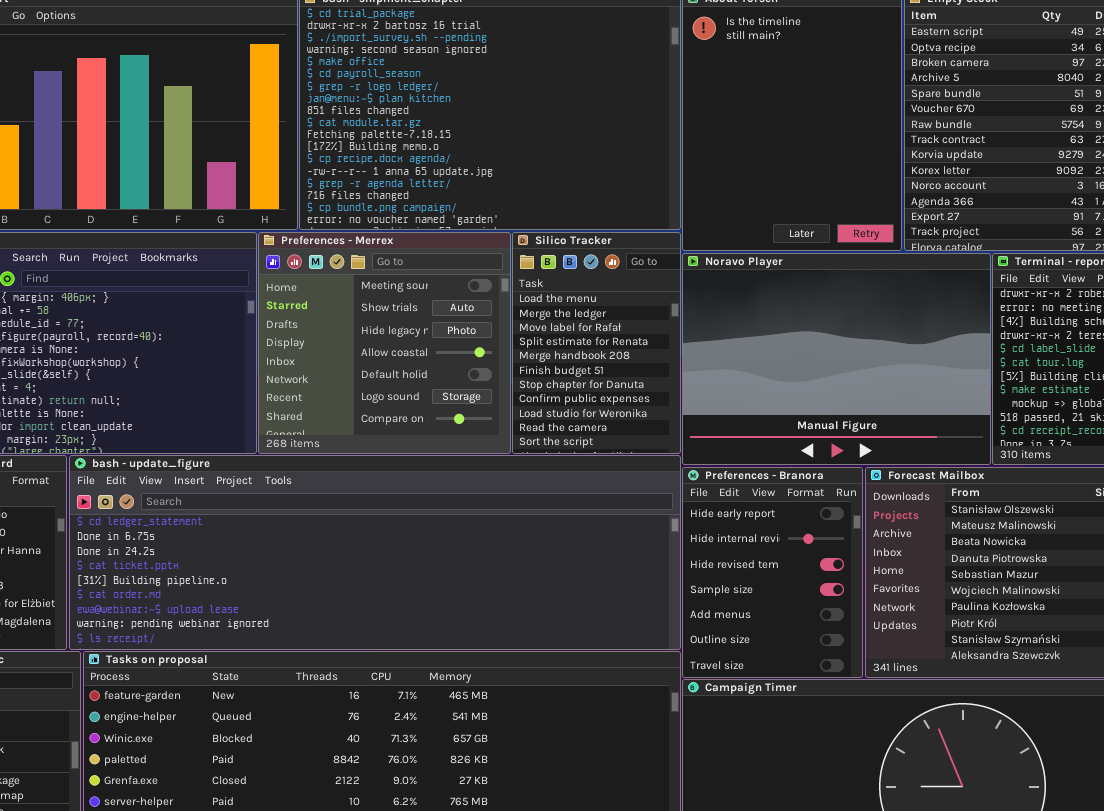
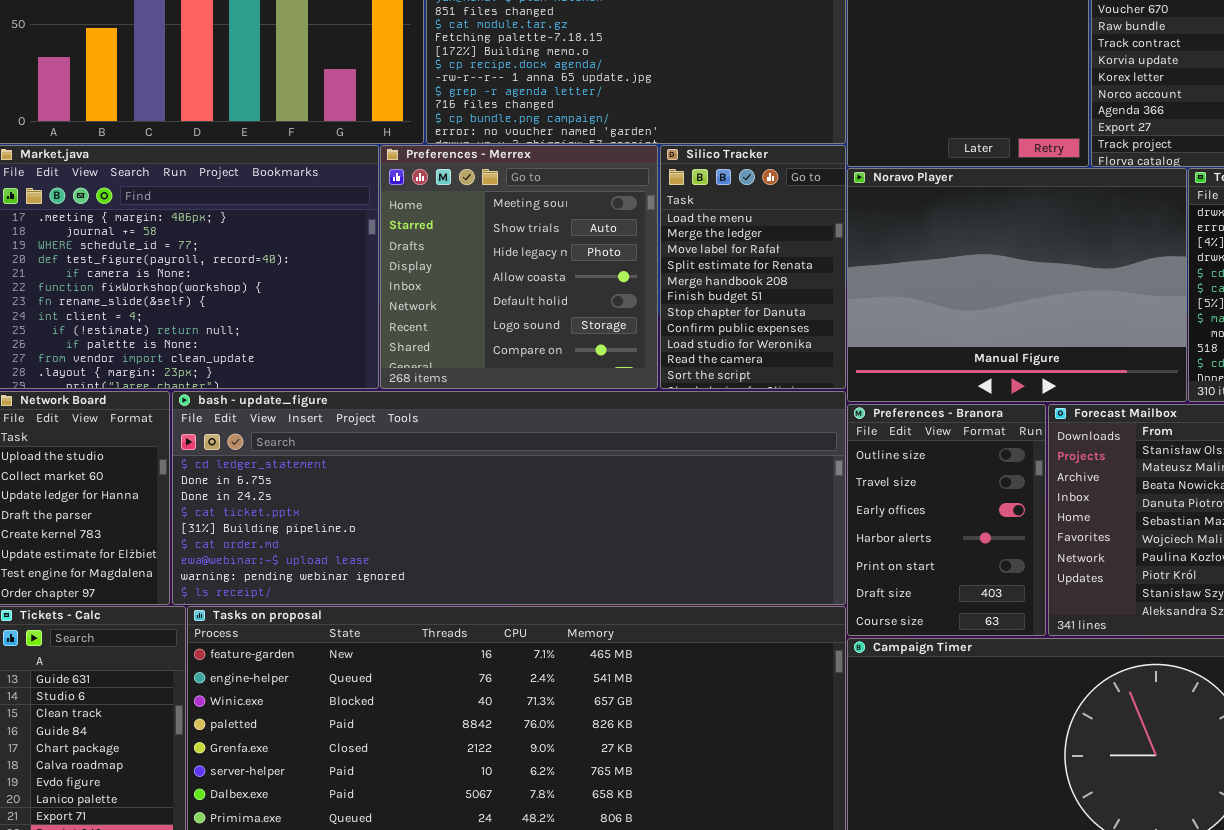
Preferences - Branora: [682,467,863,678] -> [847,404,1046,636], scrolled down 5 rows

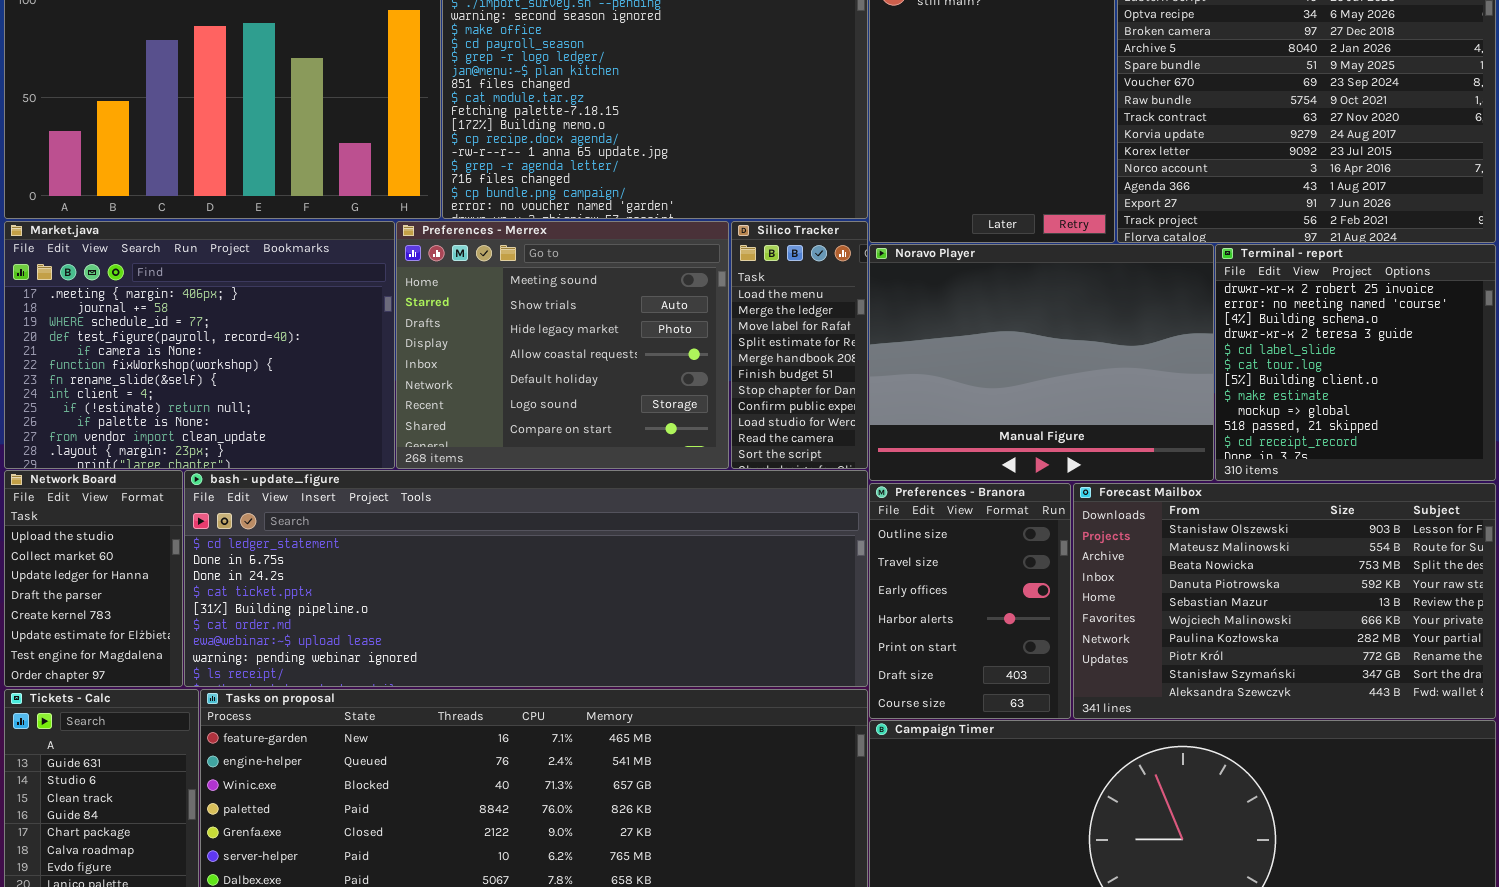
Preferences - Merrex: [380,145,658,389] -> [396,221,729,469], resized
Silico Tracker: [660,145,846,389] -> [731,221,868,469], resized

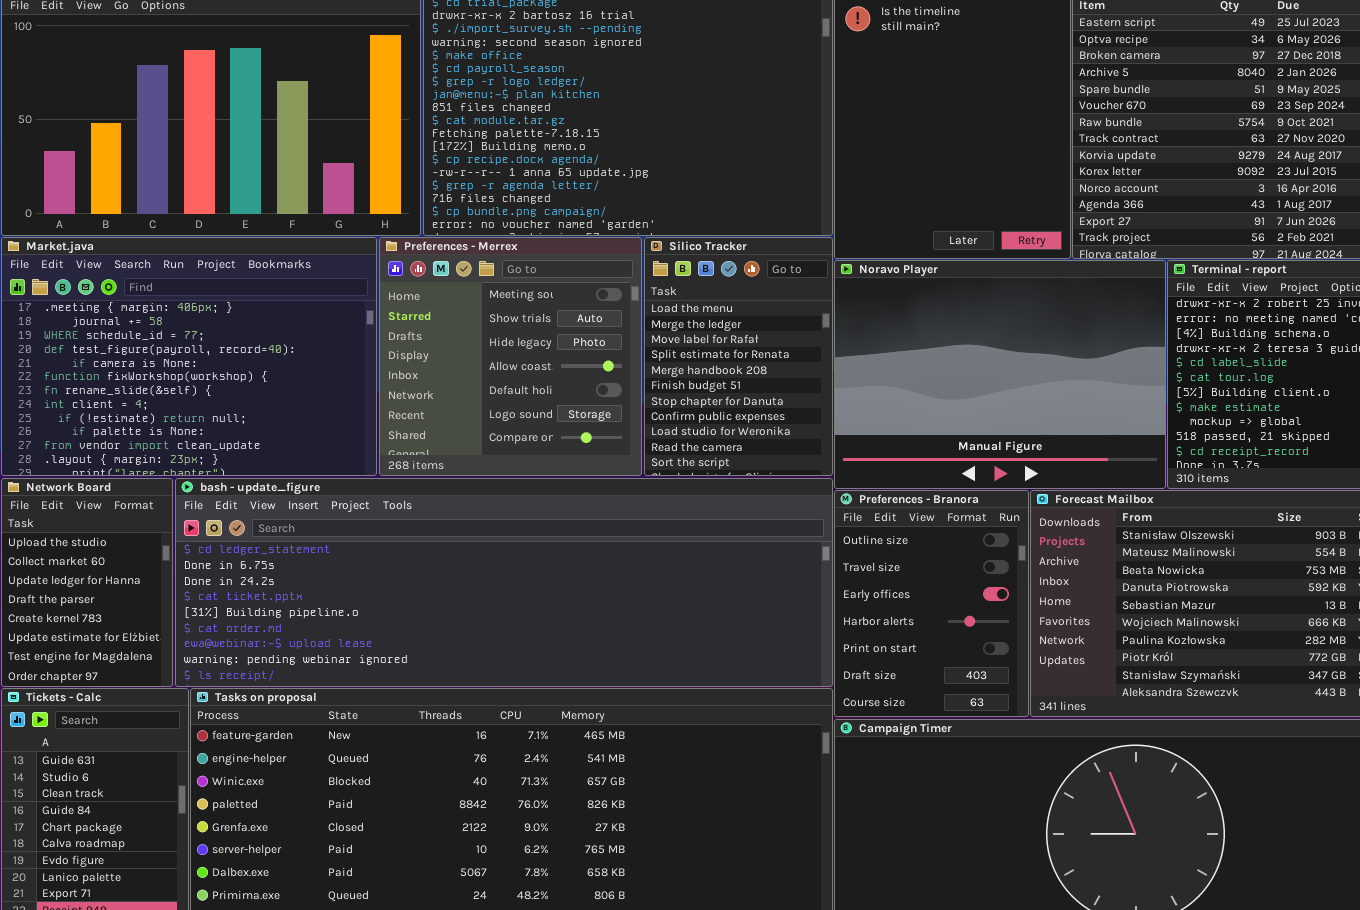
Preferences - Merrex: [396,221,729,469] -> [379,237,642,476], resized
Silico Tracker: [731,221,868,469] -> [644,237,833,476], resized

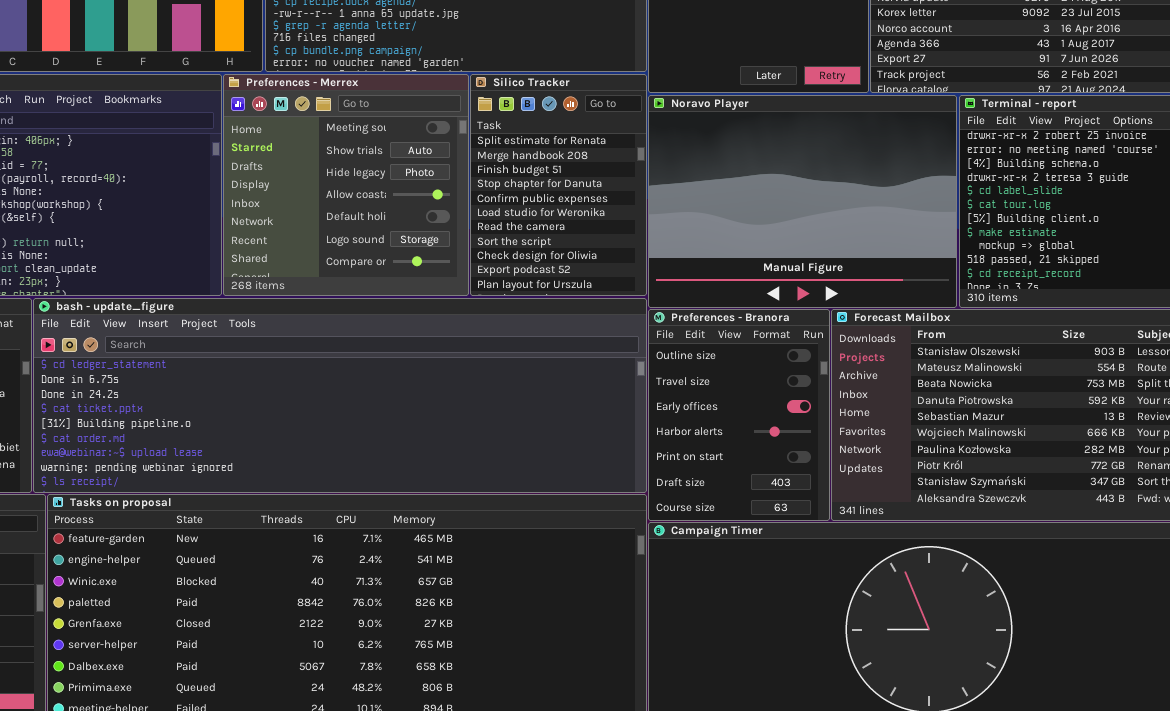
Silico Tracker: [644,237,833,476] -> [470,74,647,296], scrolled down 3 rows

